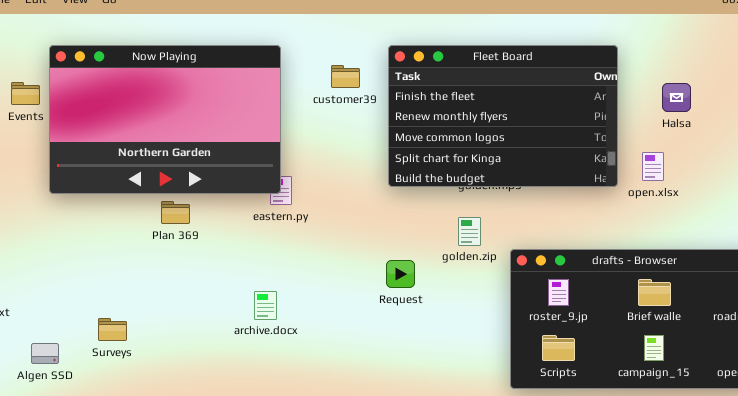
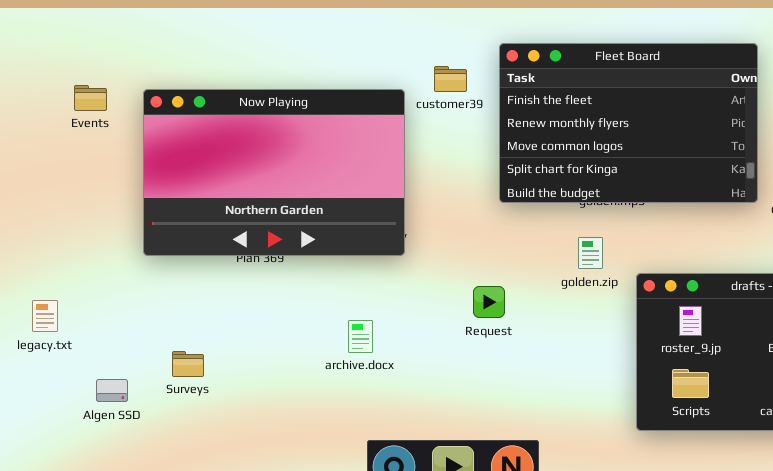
Now Playing: [49,45,281,194] -> [143,89,405,256], moved
Request: [386,260,415,288] -> [473,286,505,318], moved

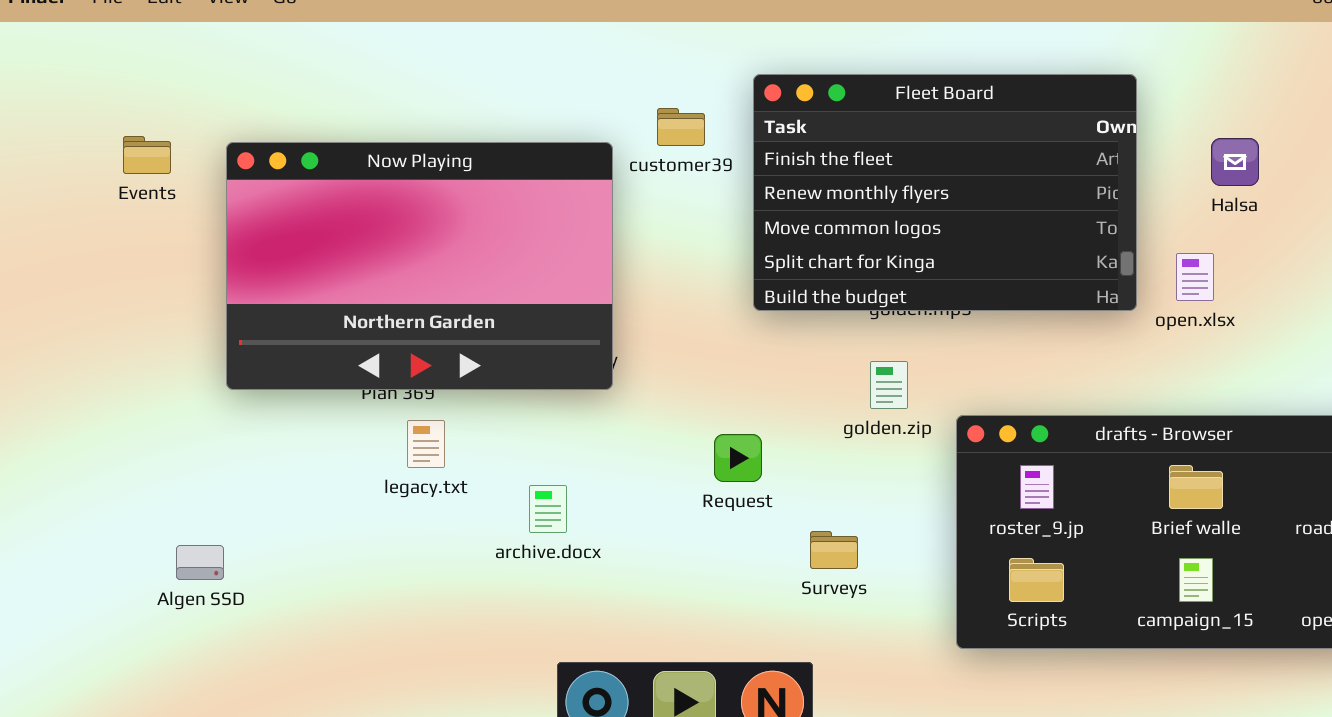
legacy.txt: [32,300,58,332] -> [407,420,445,468], moved
Surveys: [172,351,204,377] -> [810,531,858,569], moved
Algen SSD: [96,379,128,402] -> [176,545,224,580], moved

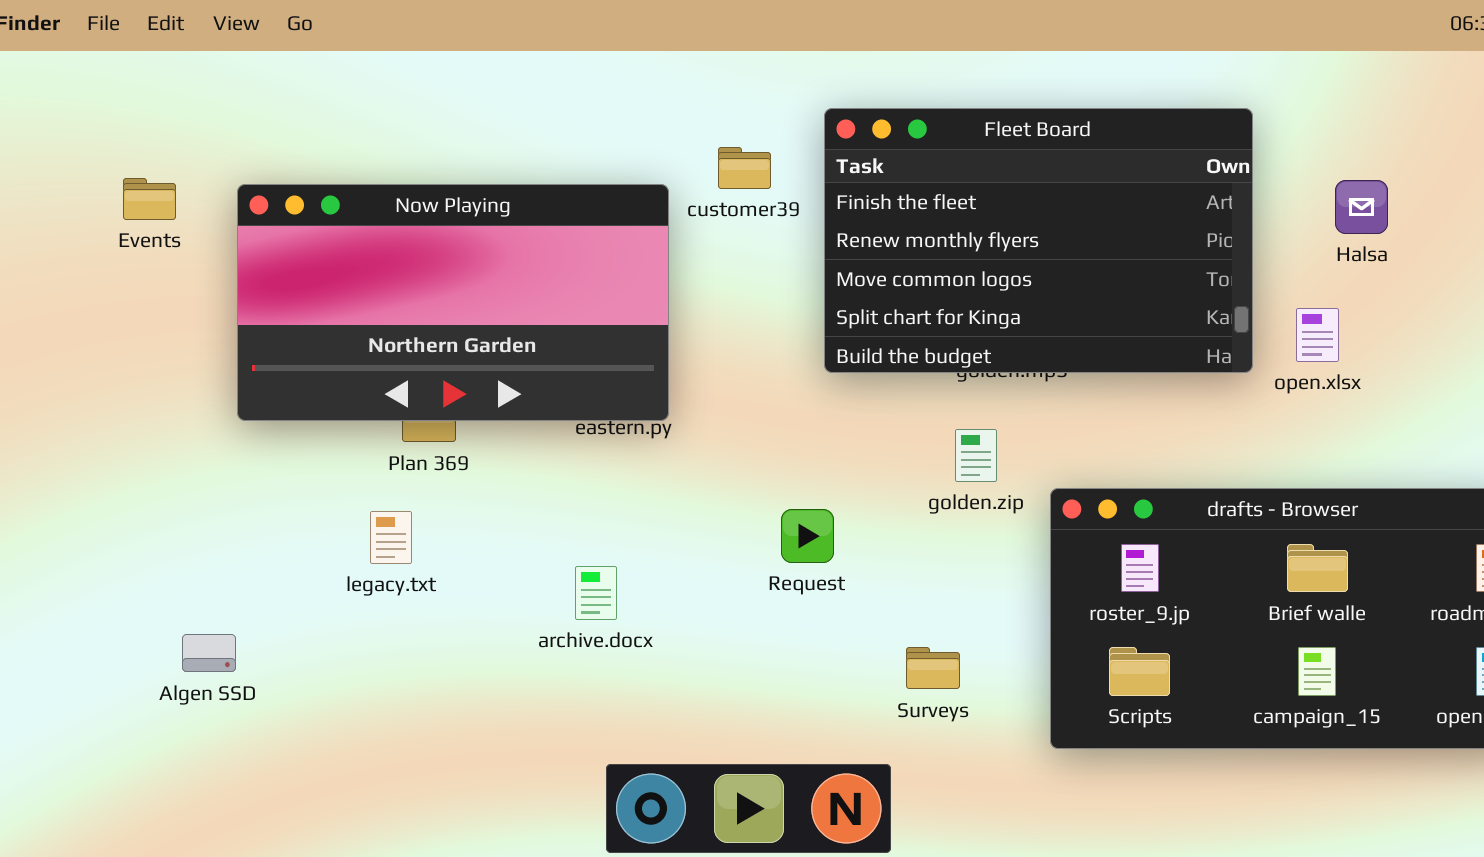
Now Playing: [226,142,613,390] -> [237,184,669,421], resized
legacy.txt: [407,420,445,468] -> [370,511,412,564], moved
Surveys: [810,531,858,569] -> [906,647,960,689], moved

